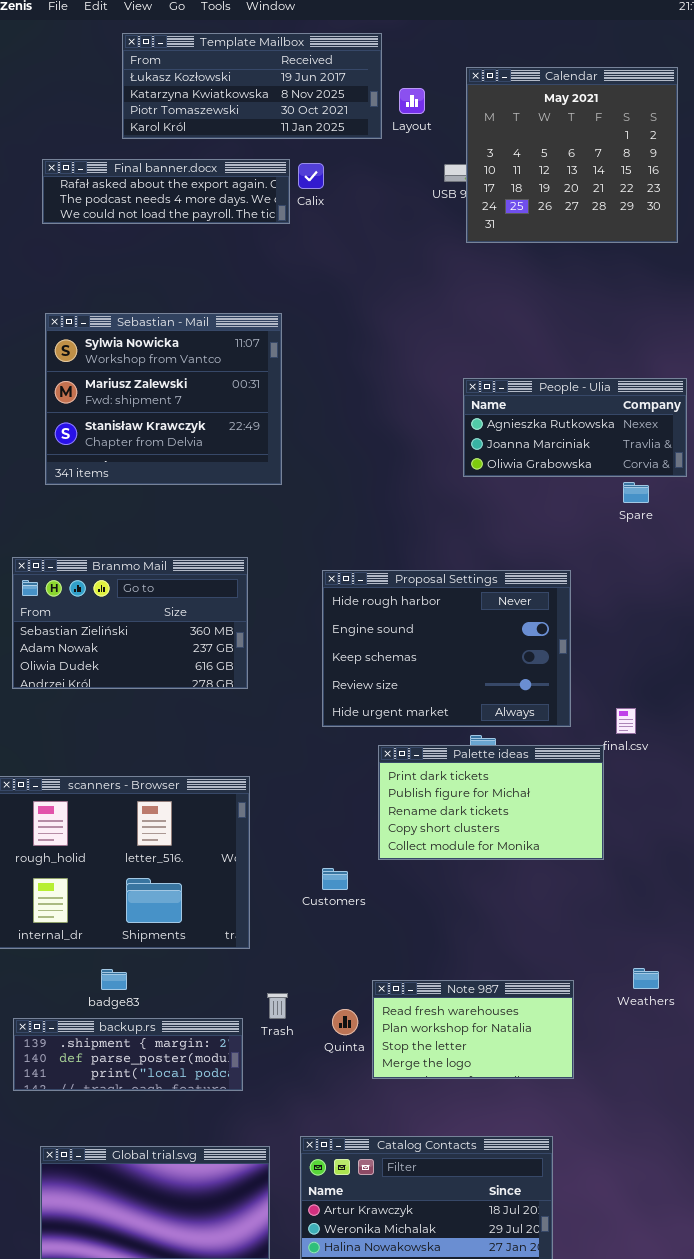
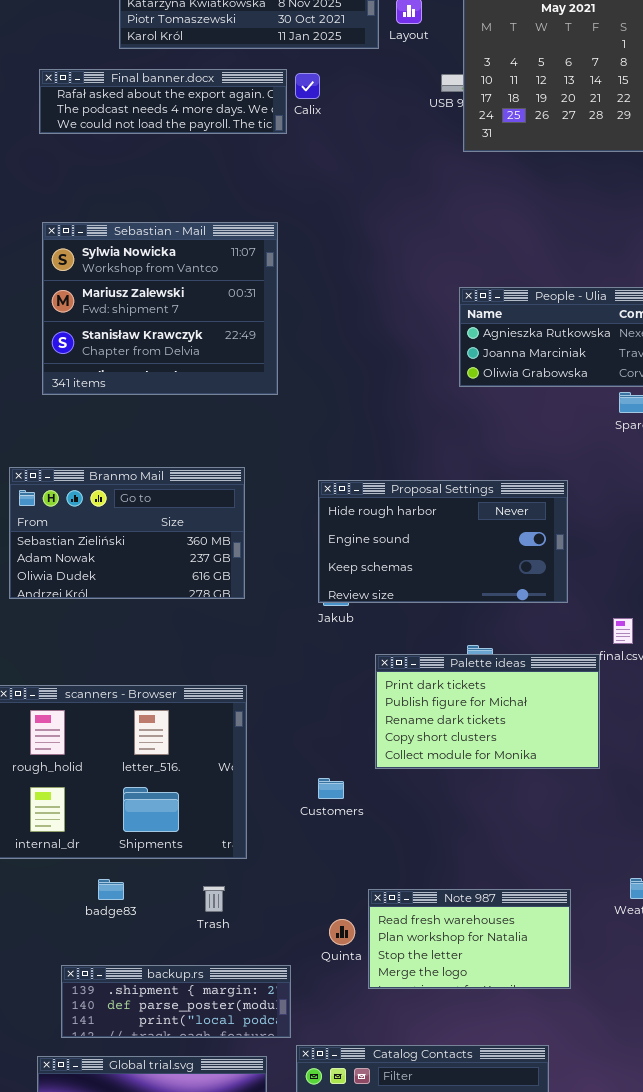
Proposal Settings: [322,570,571,727] -> [318,480,568,603], resized
Trash: [267,993,288,1019] -> [203,886,225,912], moved
backup.rs: [13,1018,243,1091] -> [61,965,291,1038], moved

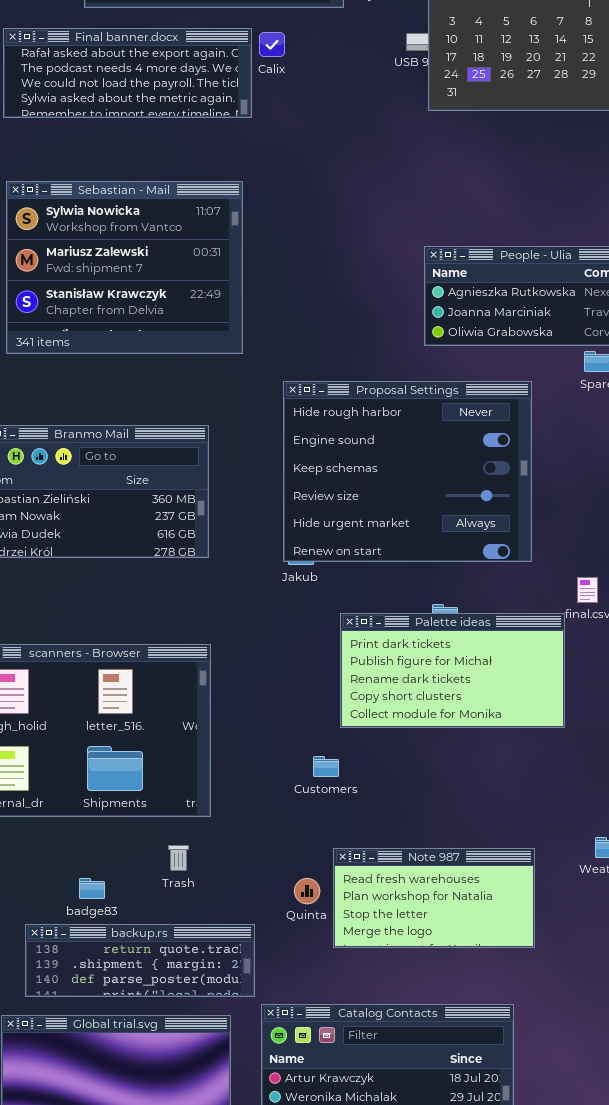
Final banner.docx: [39,69,287,134] -> [3,28,252,118], resized
Proposal Settings: [318,480,568,603] -> [283,381,532,562], resized
Customers: [318,778,344,799] -> [313,756,339,777], moved
badge83: [98,879,124,900] -> [79,878,105,899], moved
backup.rs: [61,965,291,1038] -> [25,924,255,997], scrolled up 1 row

